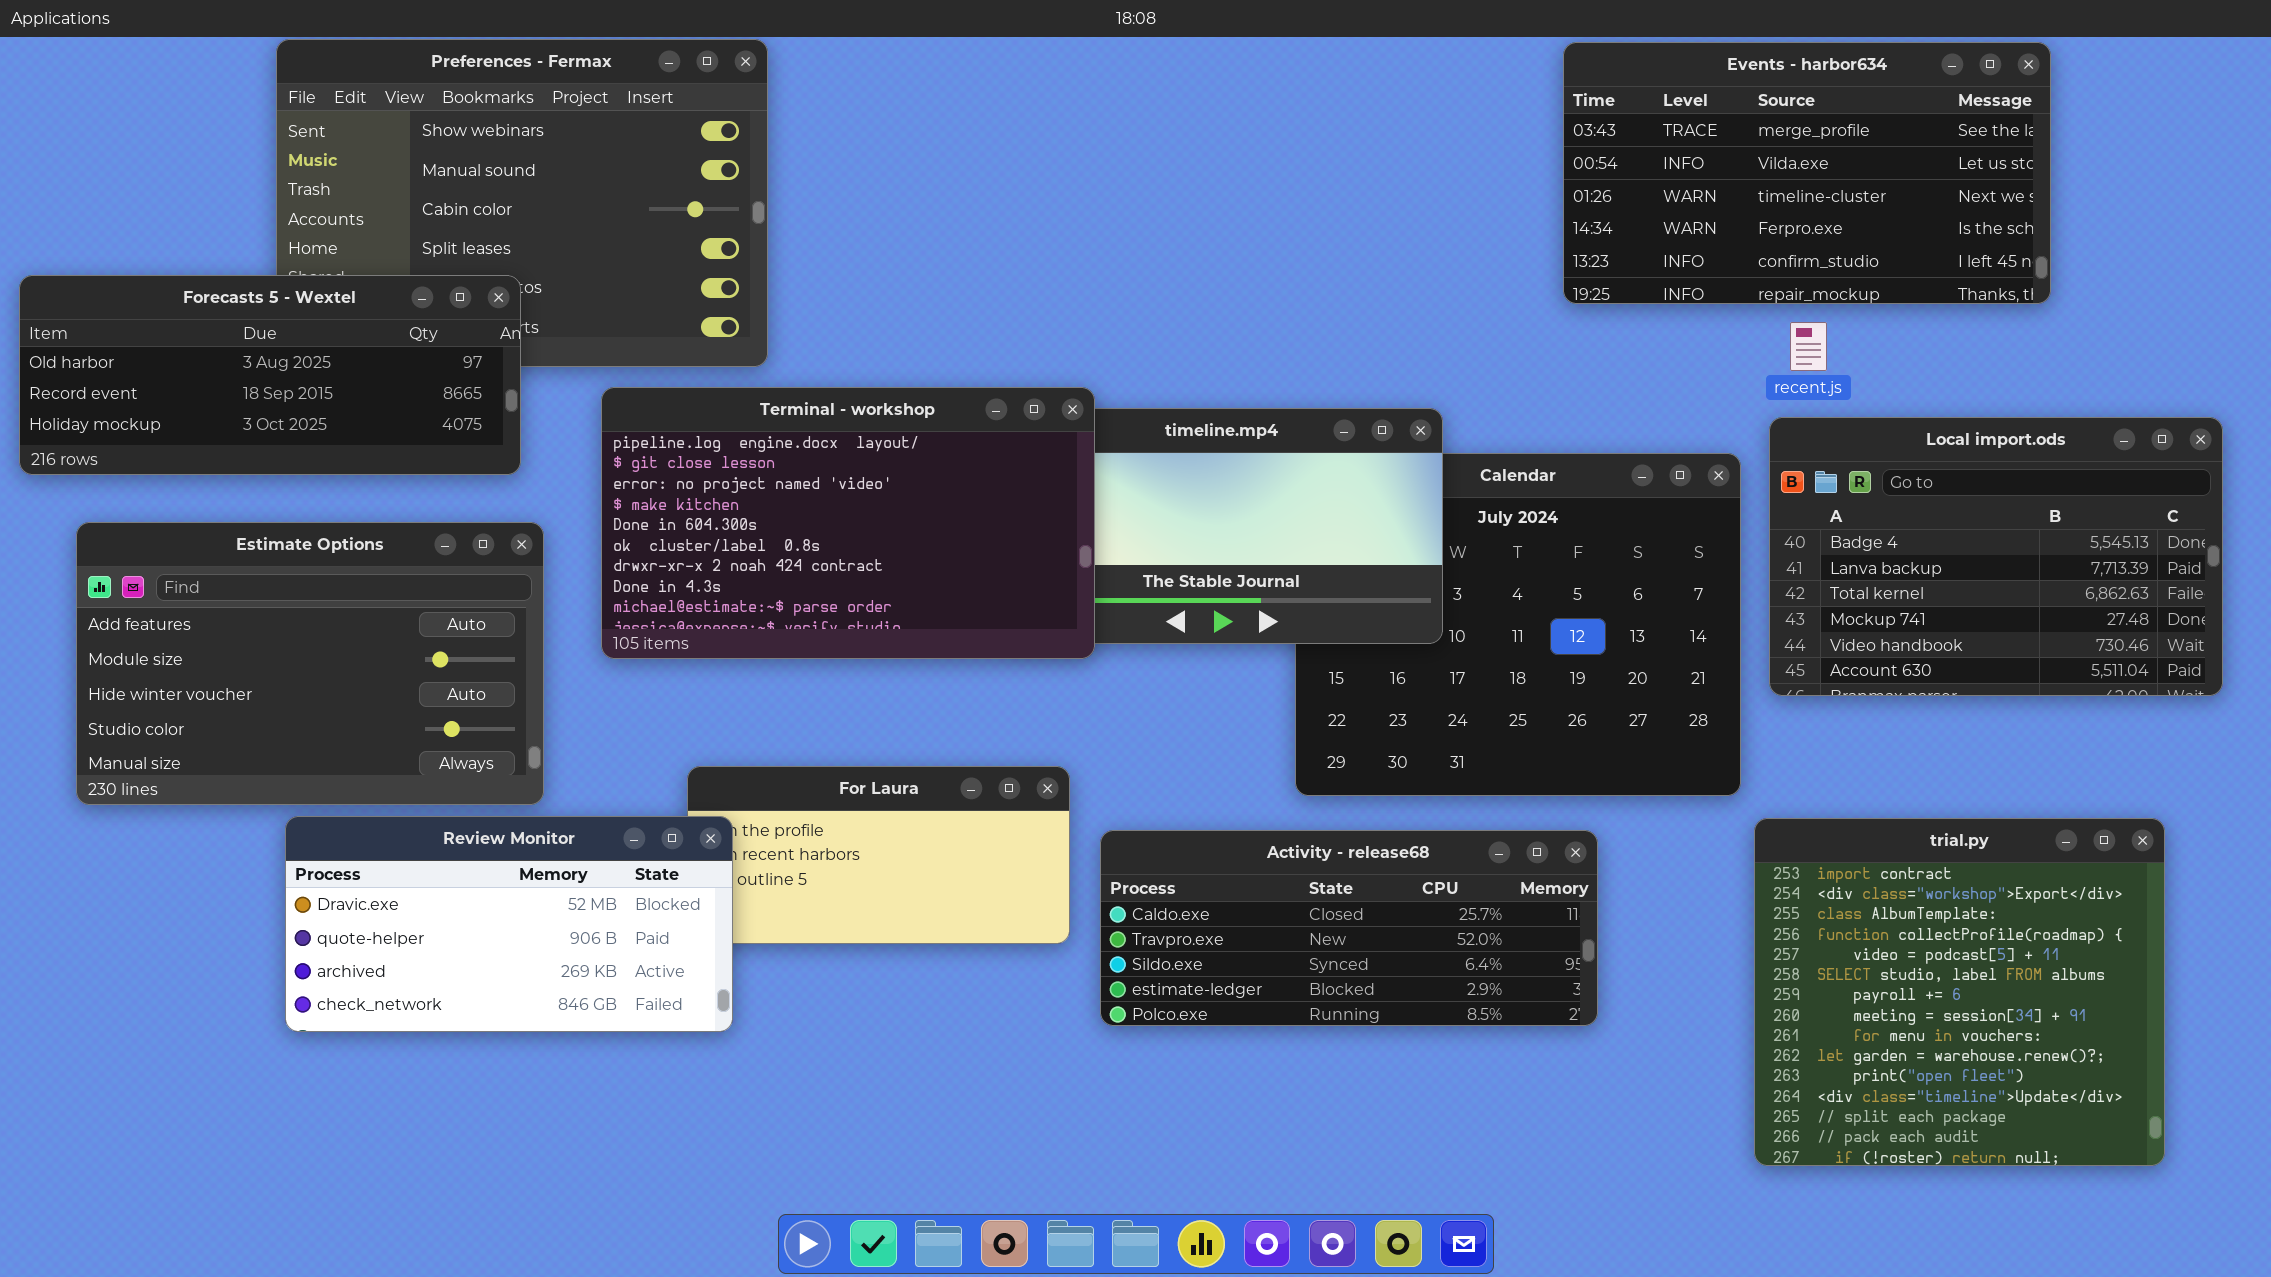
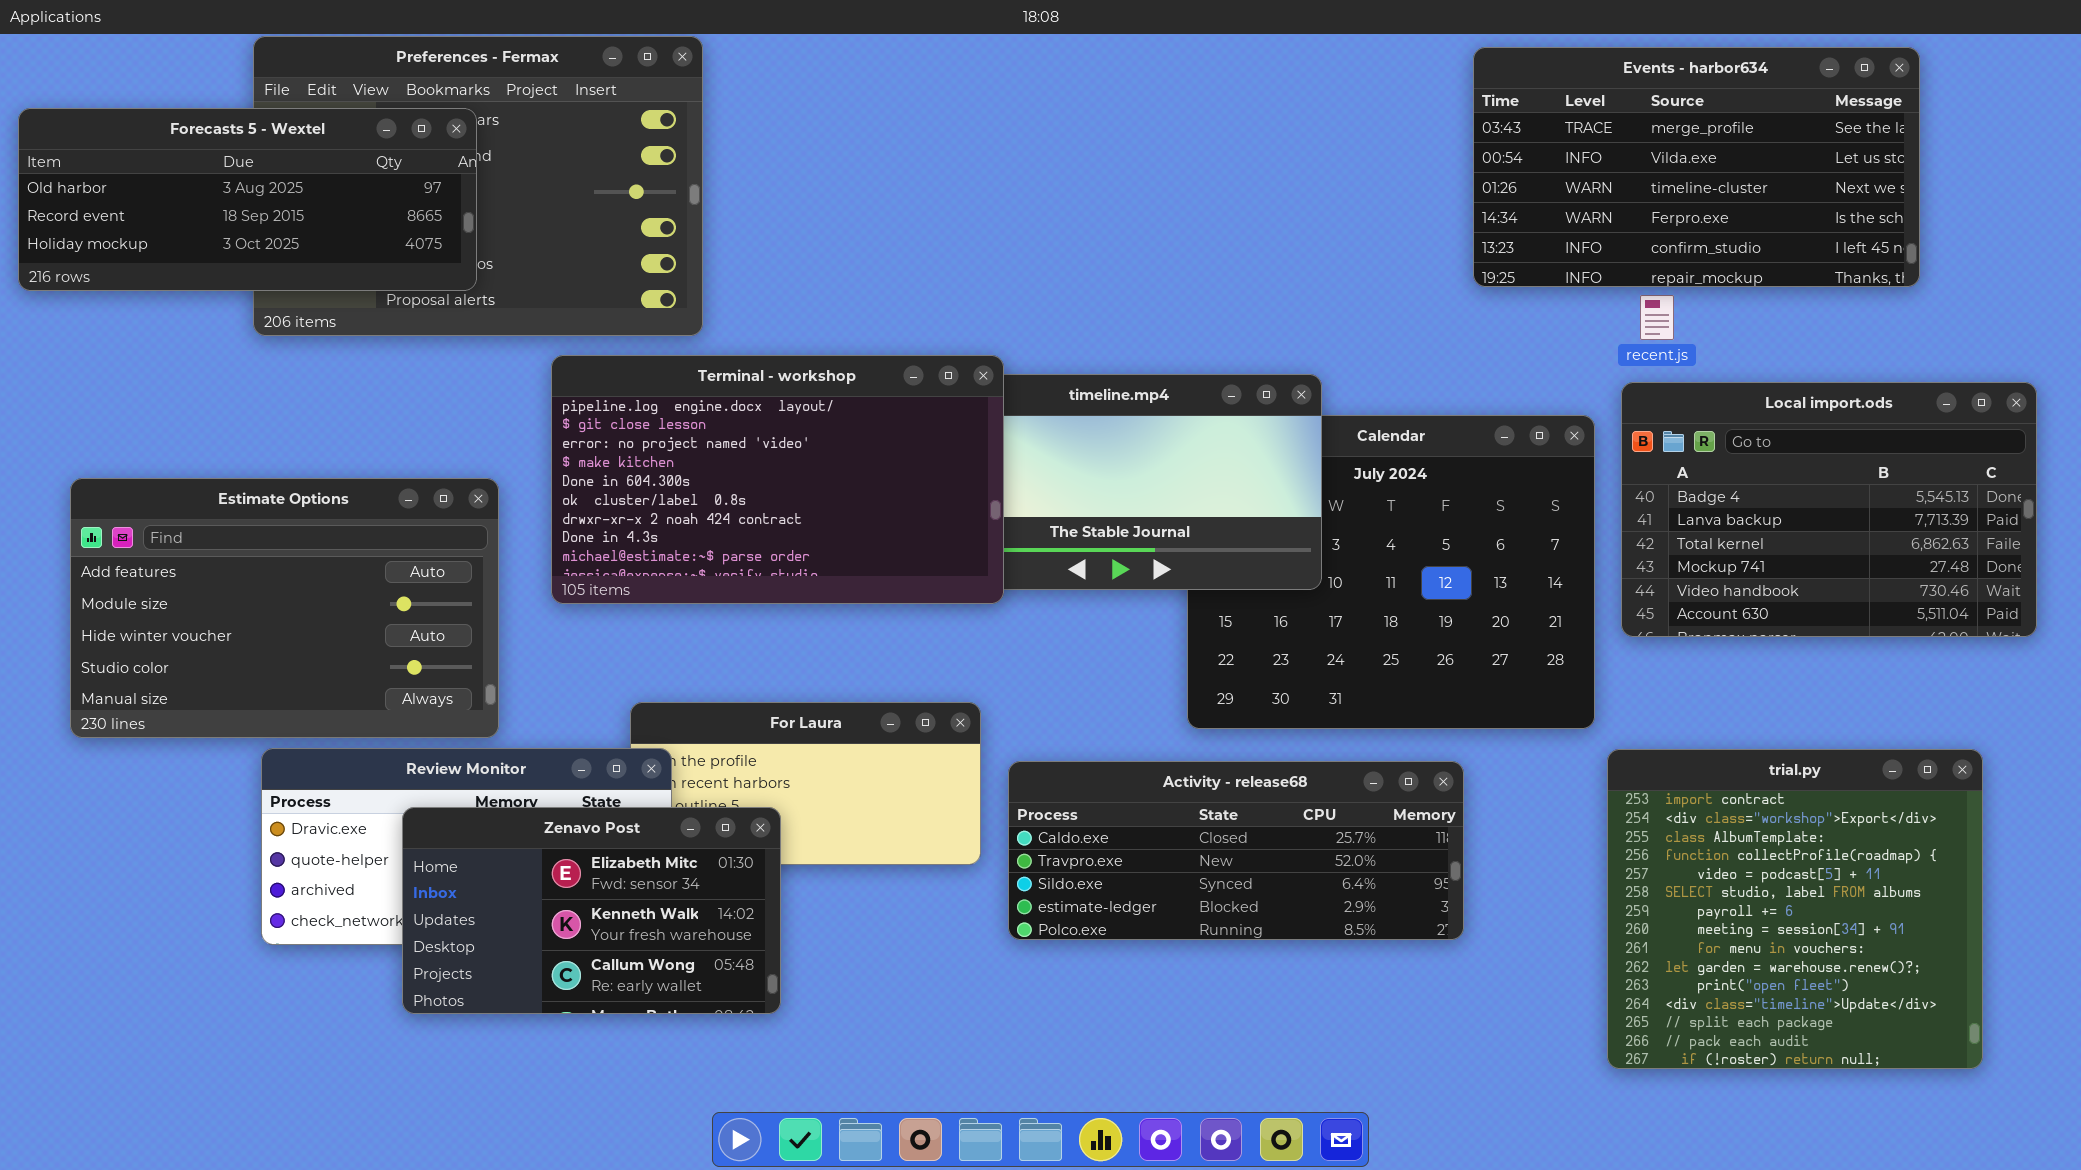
Events - harbor634: [1563,42,2051,304] -> [1473,47,1920,287], moved
Forecasts 5 - Wextel: [19,275,521,475] -> [18,108,477,291], moved
Zenavo Post: none -> [402,807,781,1014], opened

